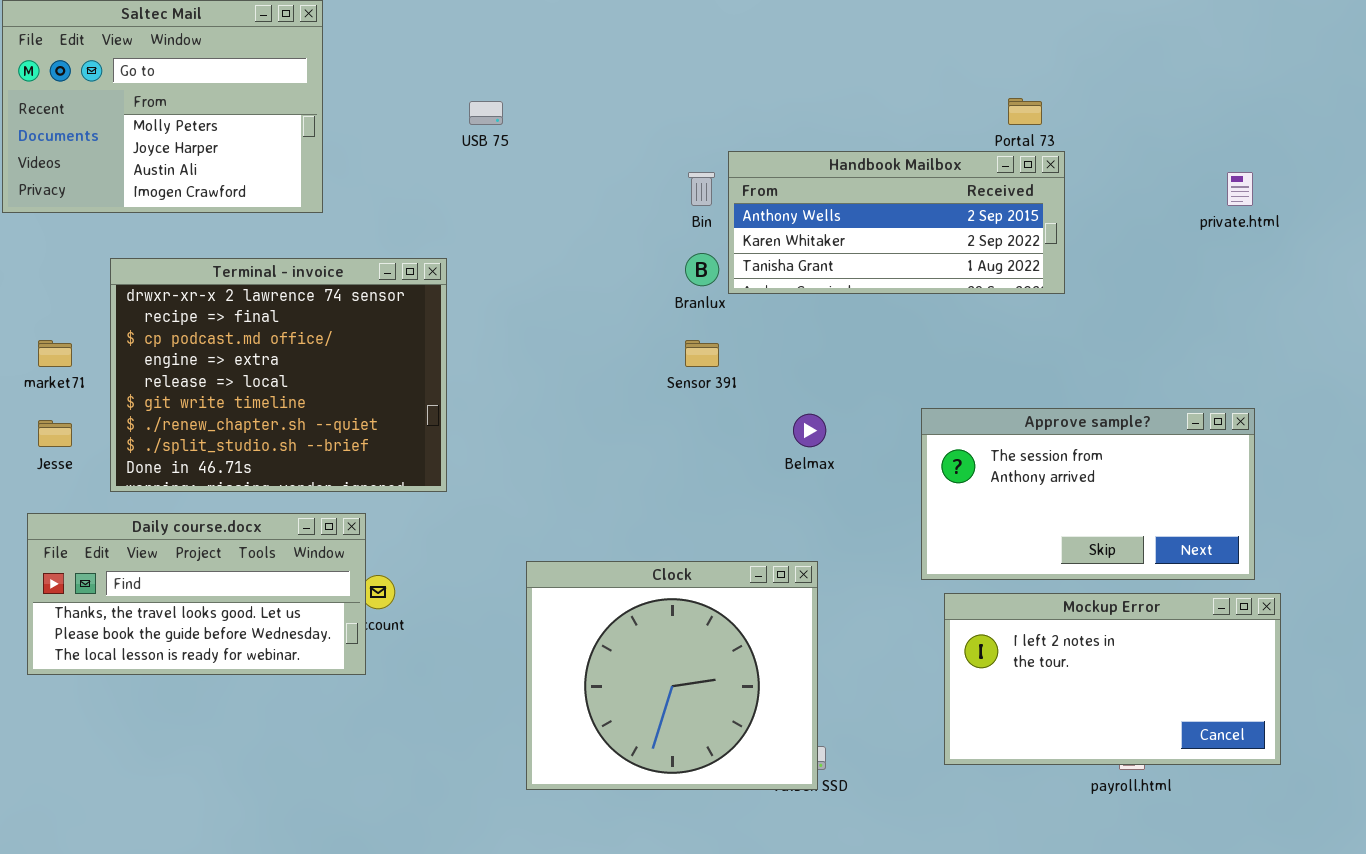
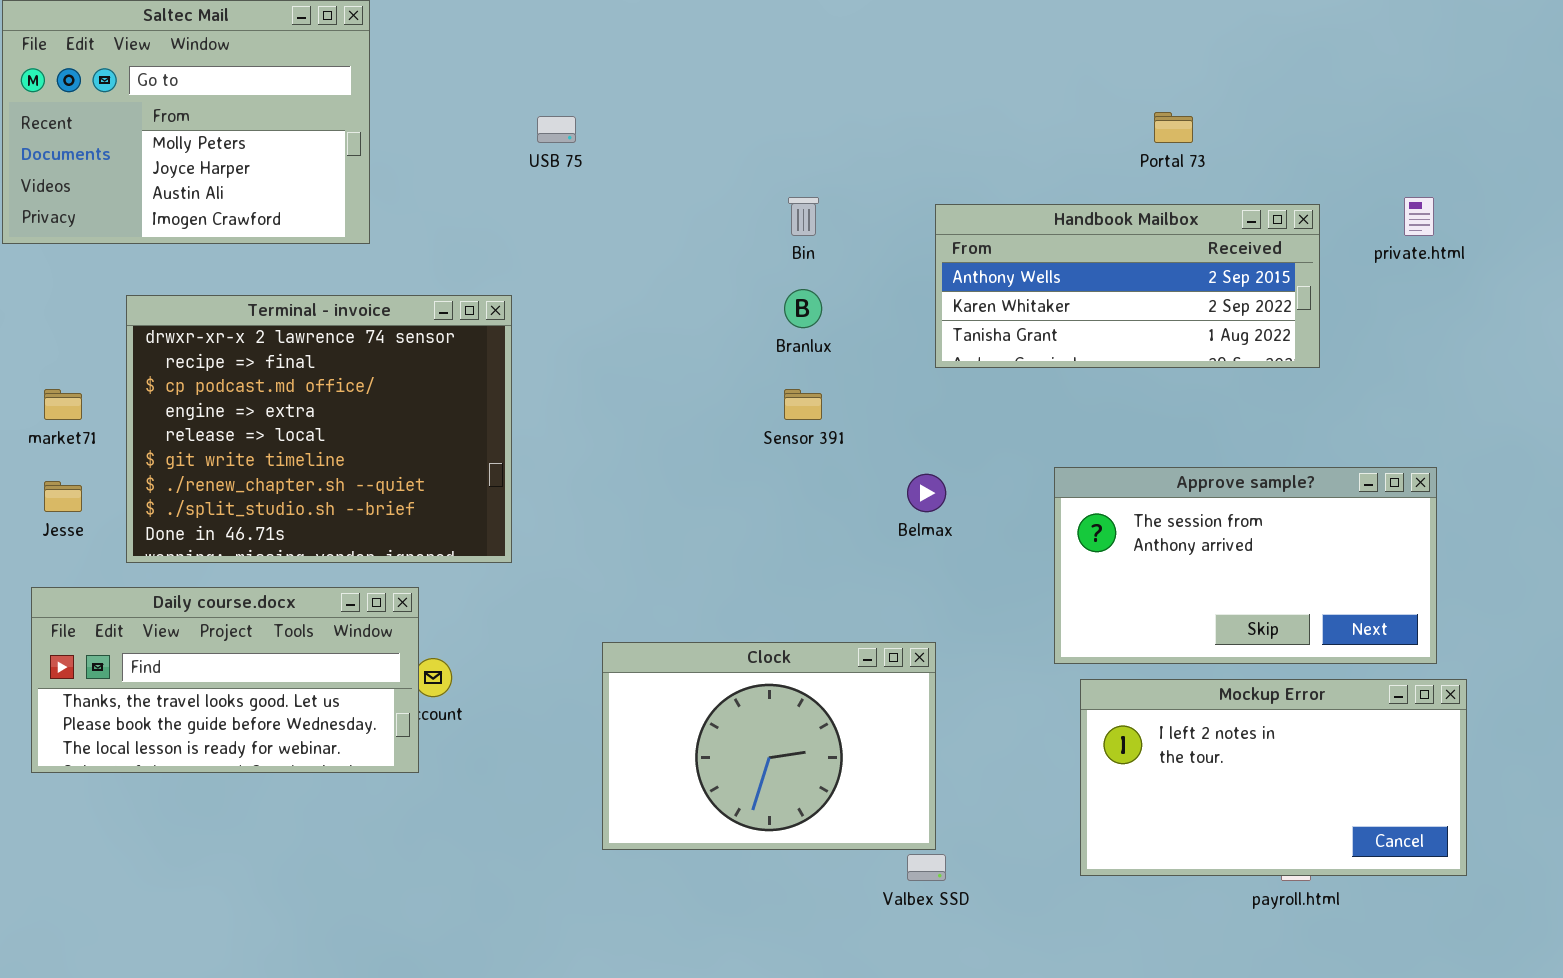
Handbook Mailbox: [728,151,1065,294] -> [935,204,1320,368], moved
Clock: [526,561,818,790] -> [602,642,936,850], resized

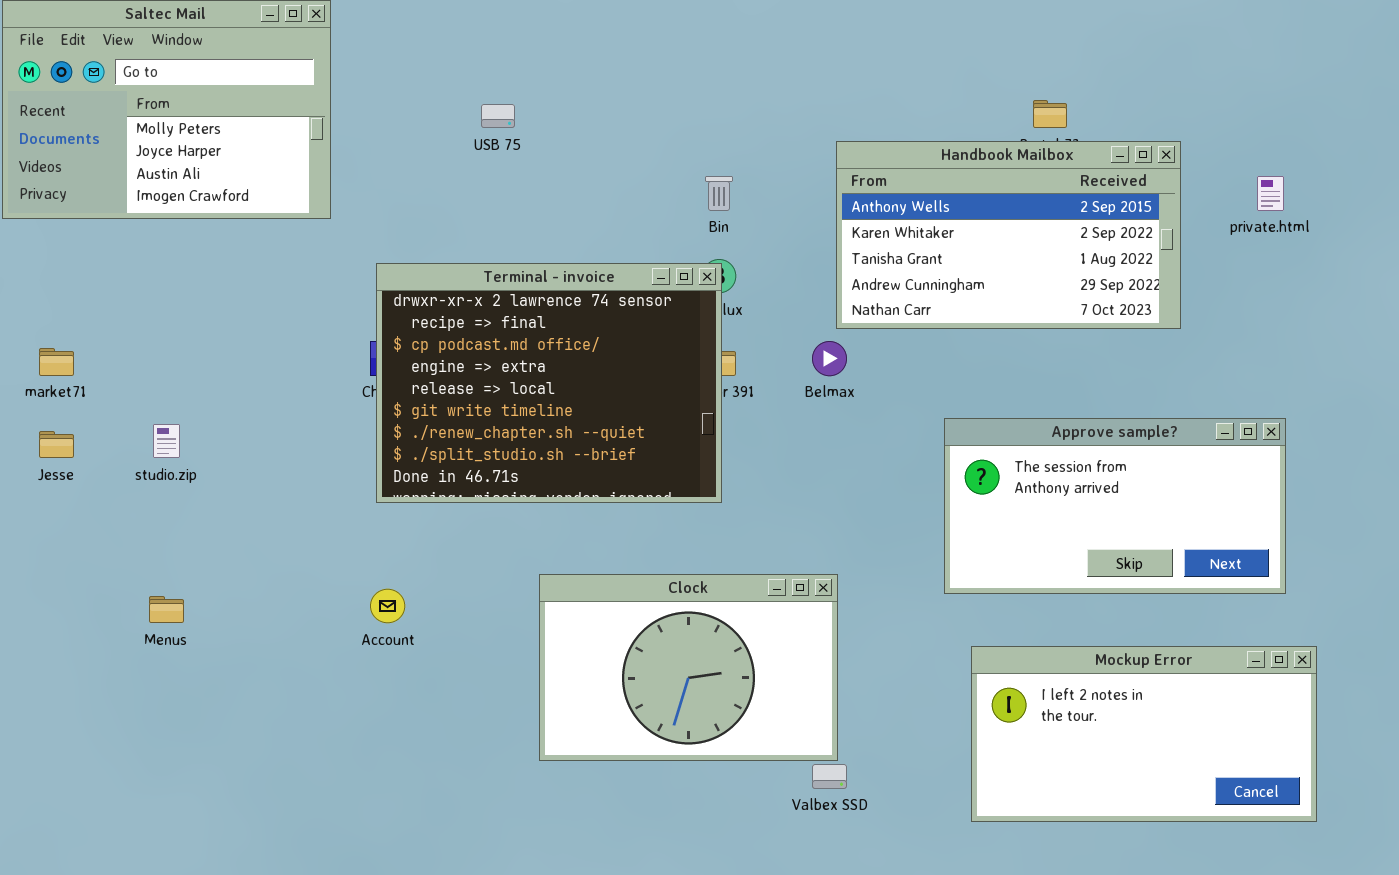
Handbook Mailbox: [935,204,1320,368] -> [836,141,1181,329], resized
Terminal - invoice: [126,295,512,563] -> [376,263,722,503], moved
Belmax: [907,474,946,512] -> [812,341,847,376], moved
Daily course.docx: [31,587,419,773] -> none, closed
Mockup Error: [1080,679,1467,876] -> [971,646,1317,822], moved

